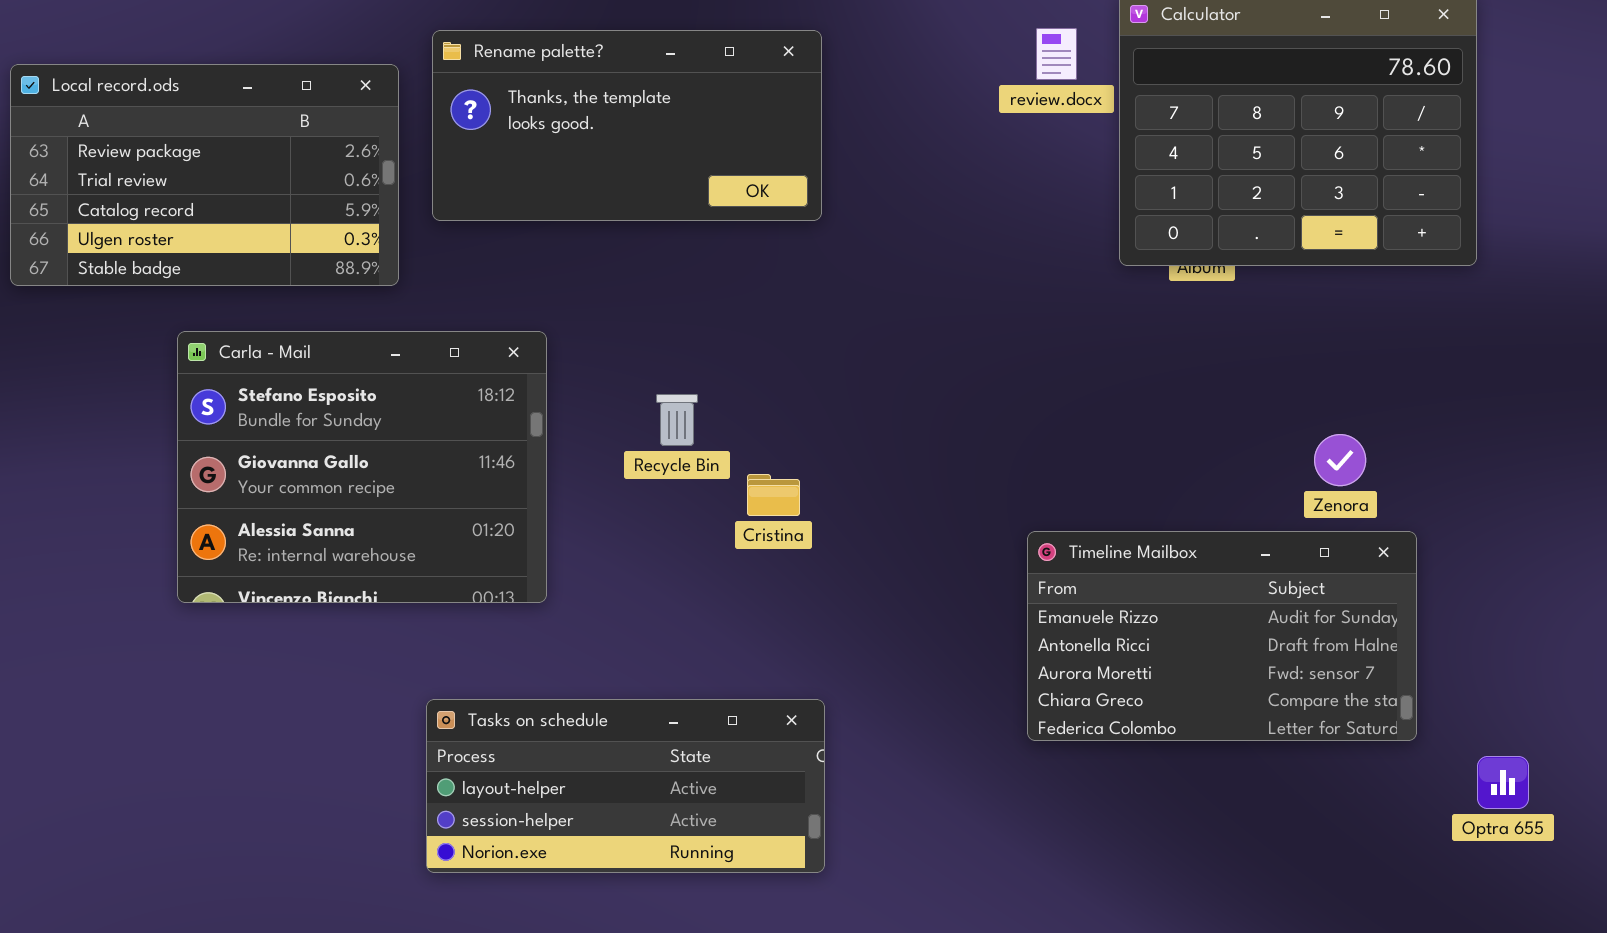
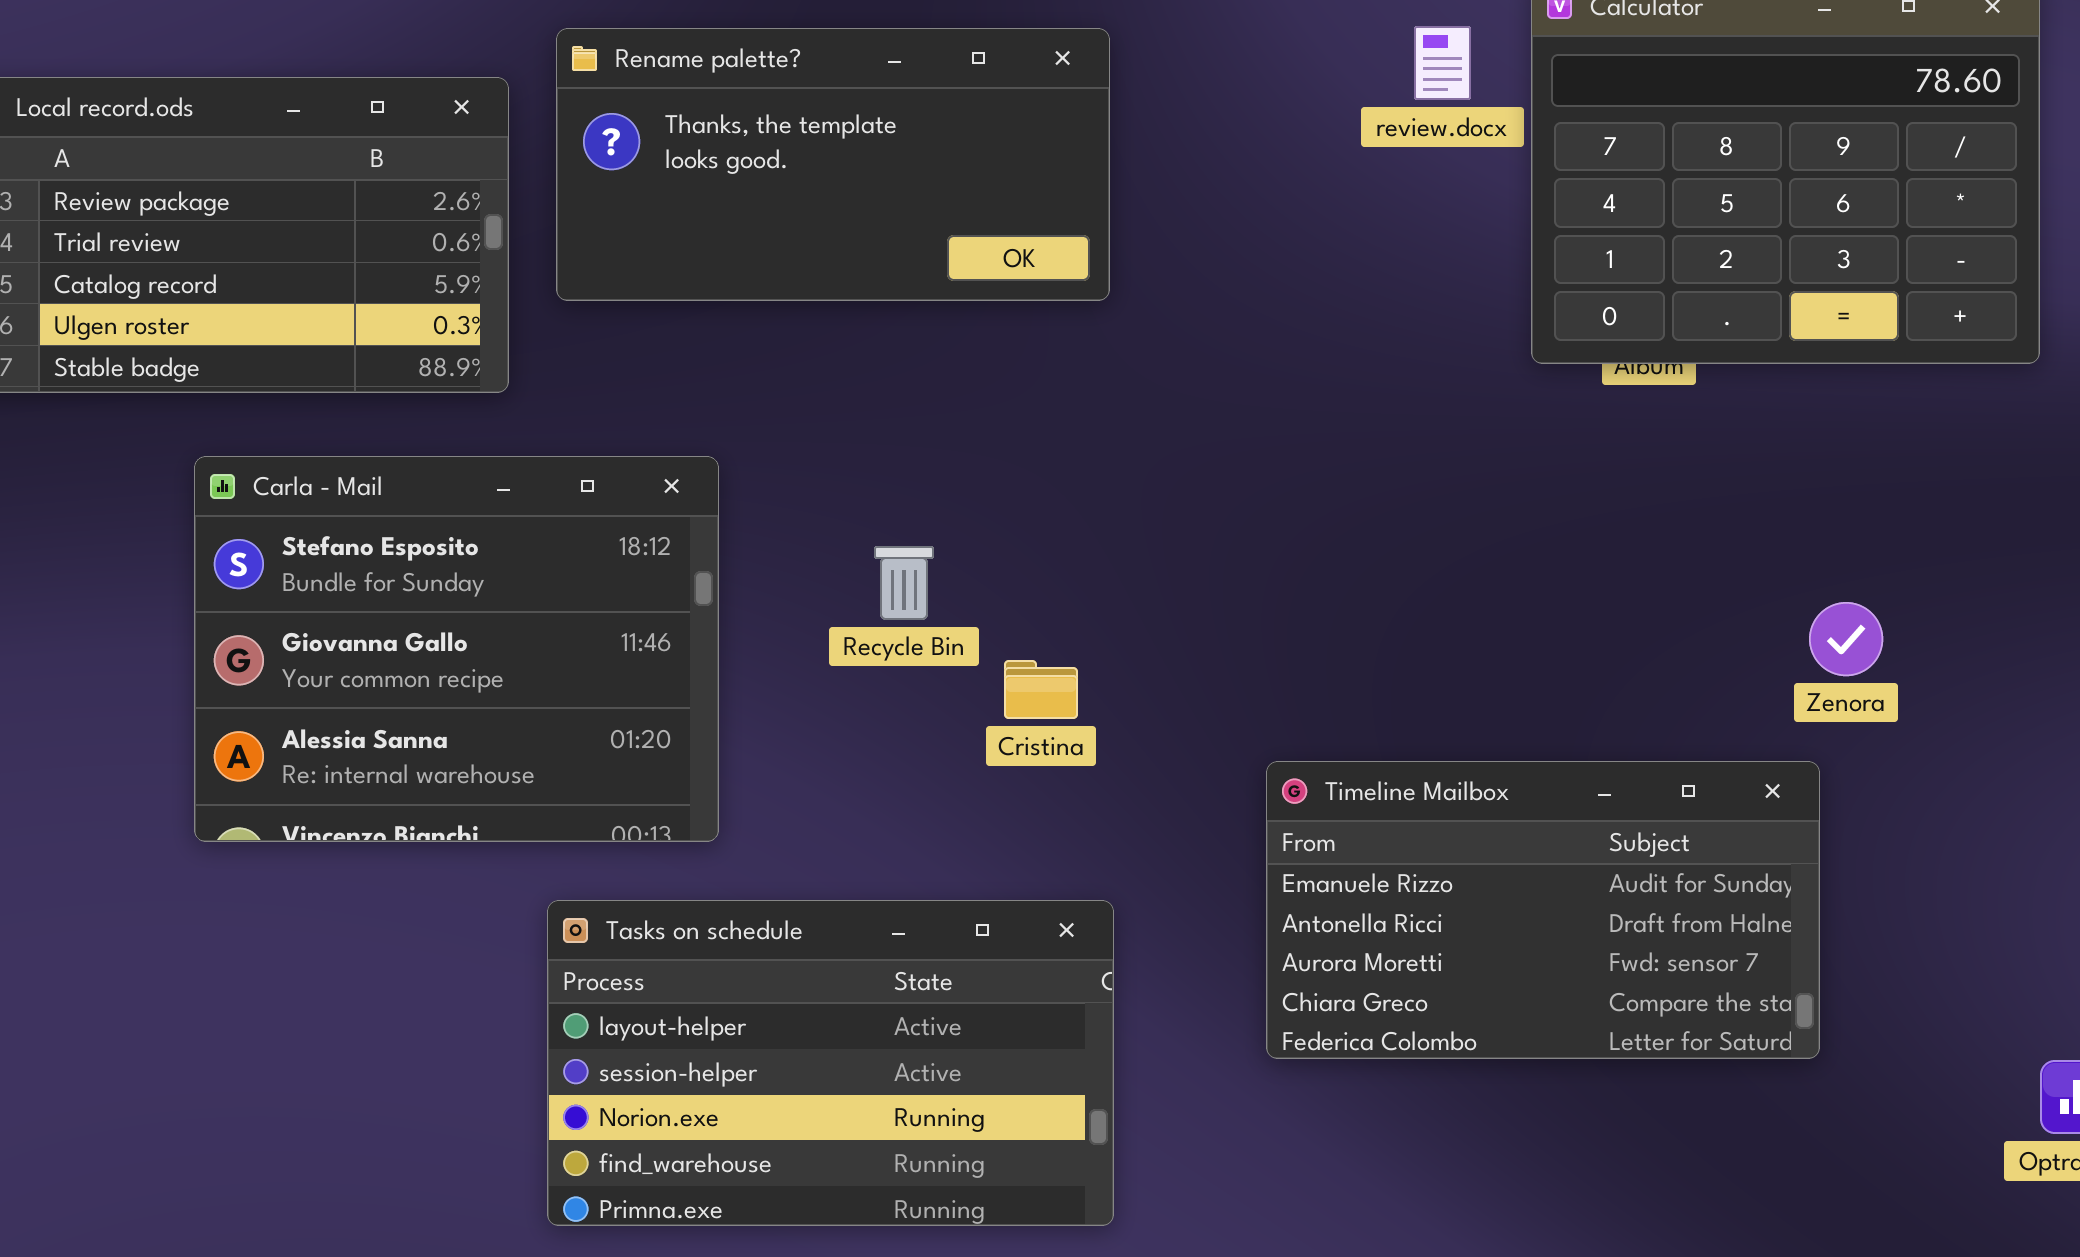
Timeline Mailbox: [1027,531,1417,741] -> [1266,761,1820,1059], moved
Tasks on schedule: [426,699,825,873] -> [547,900,1114,1226], resized

